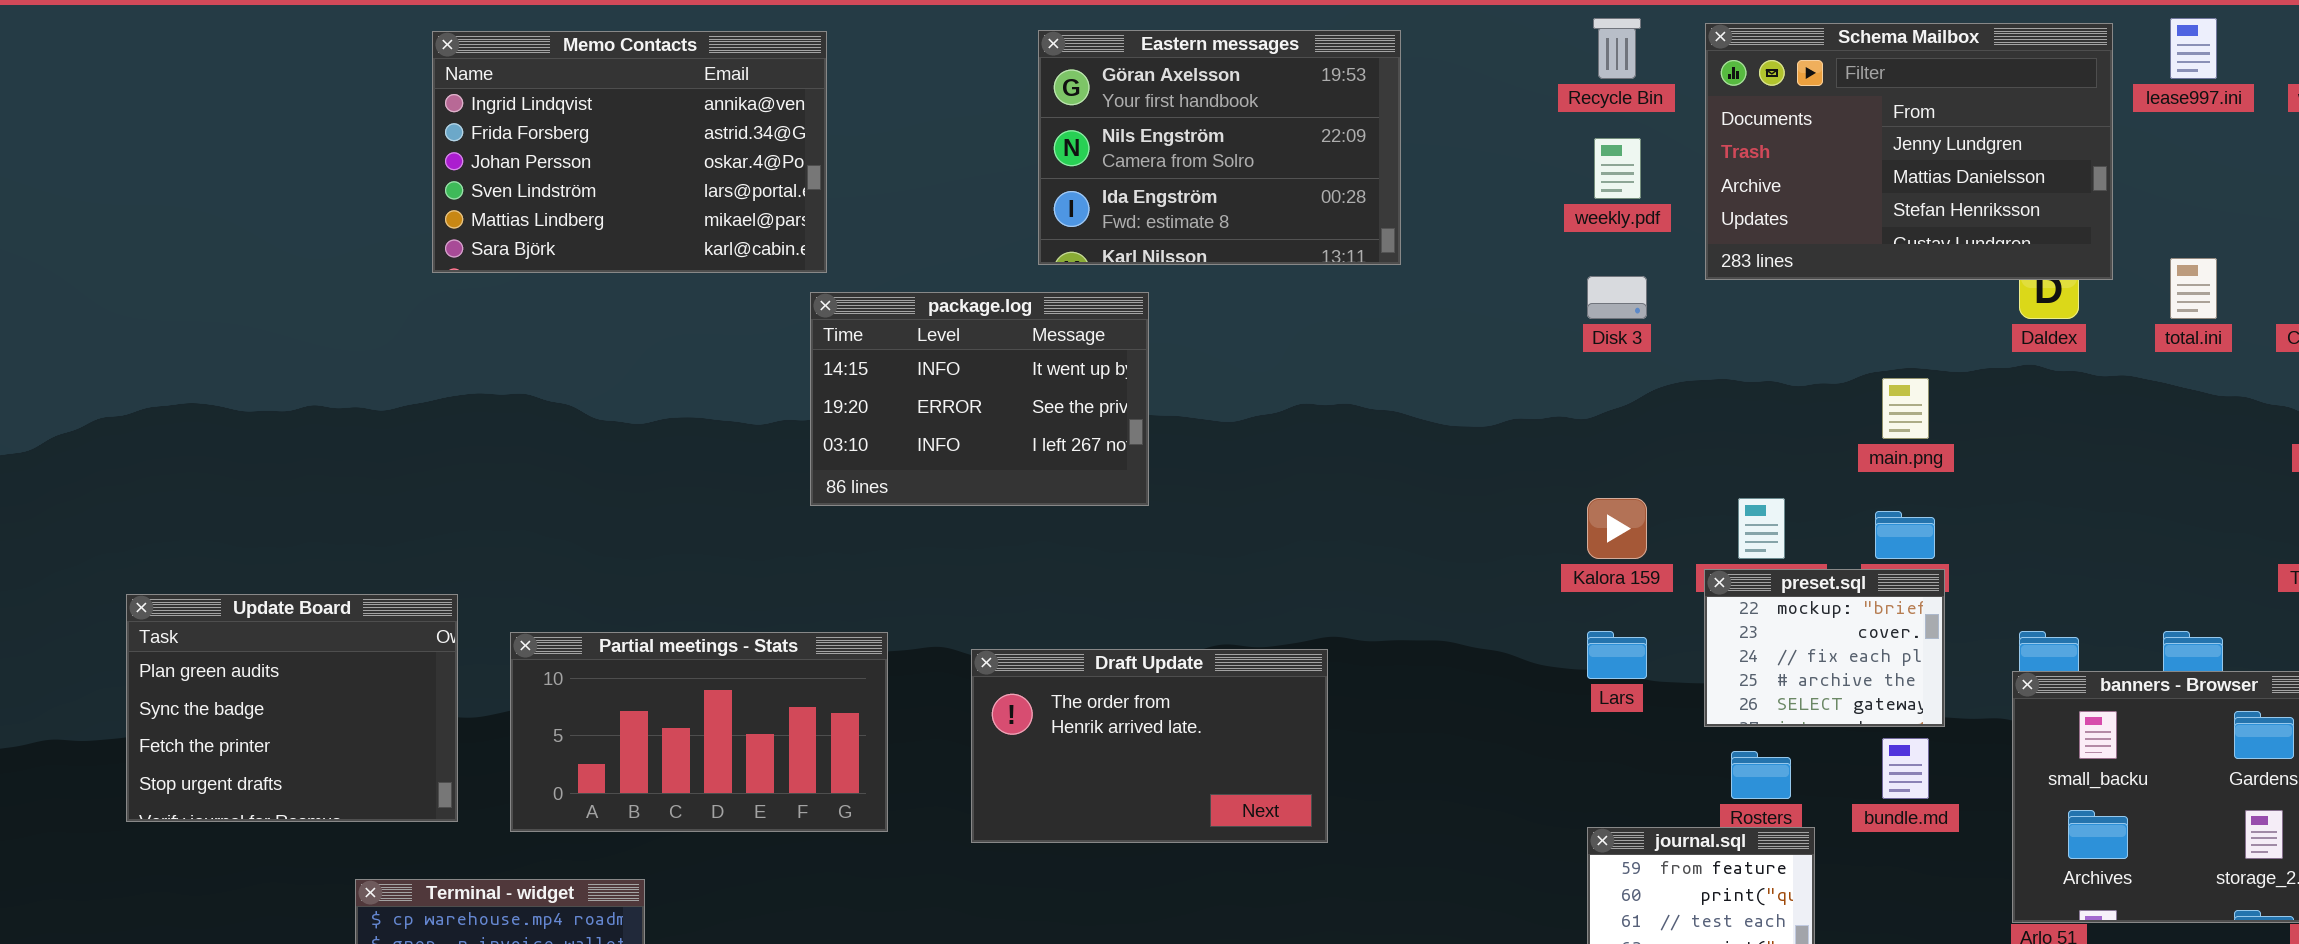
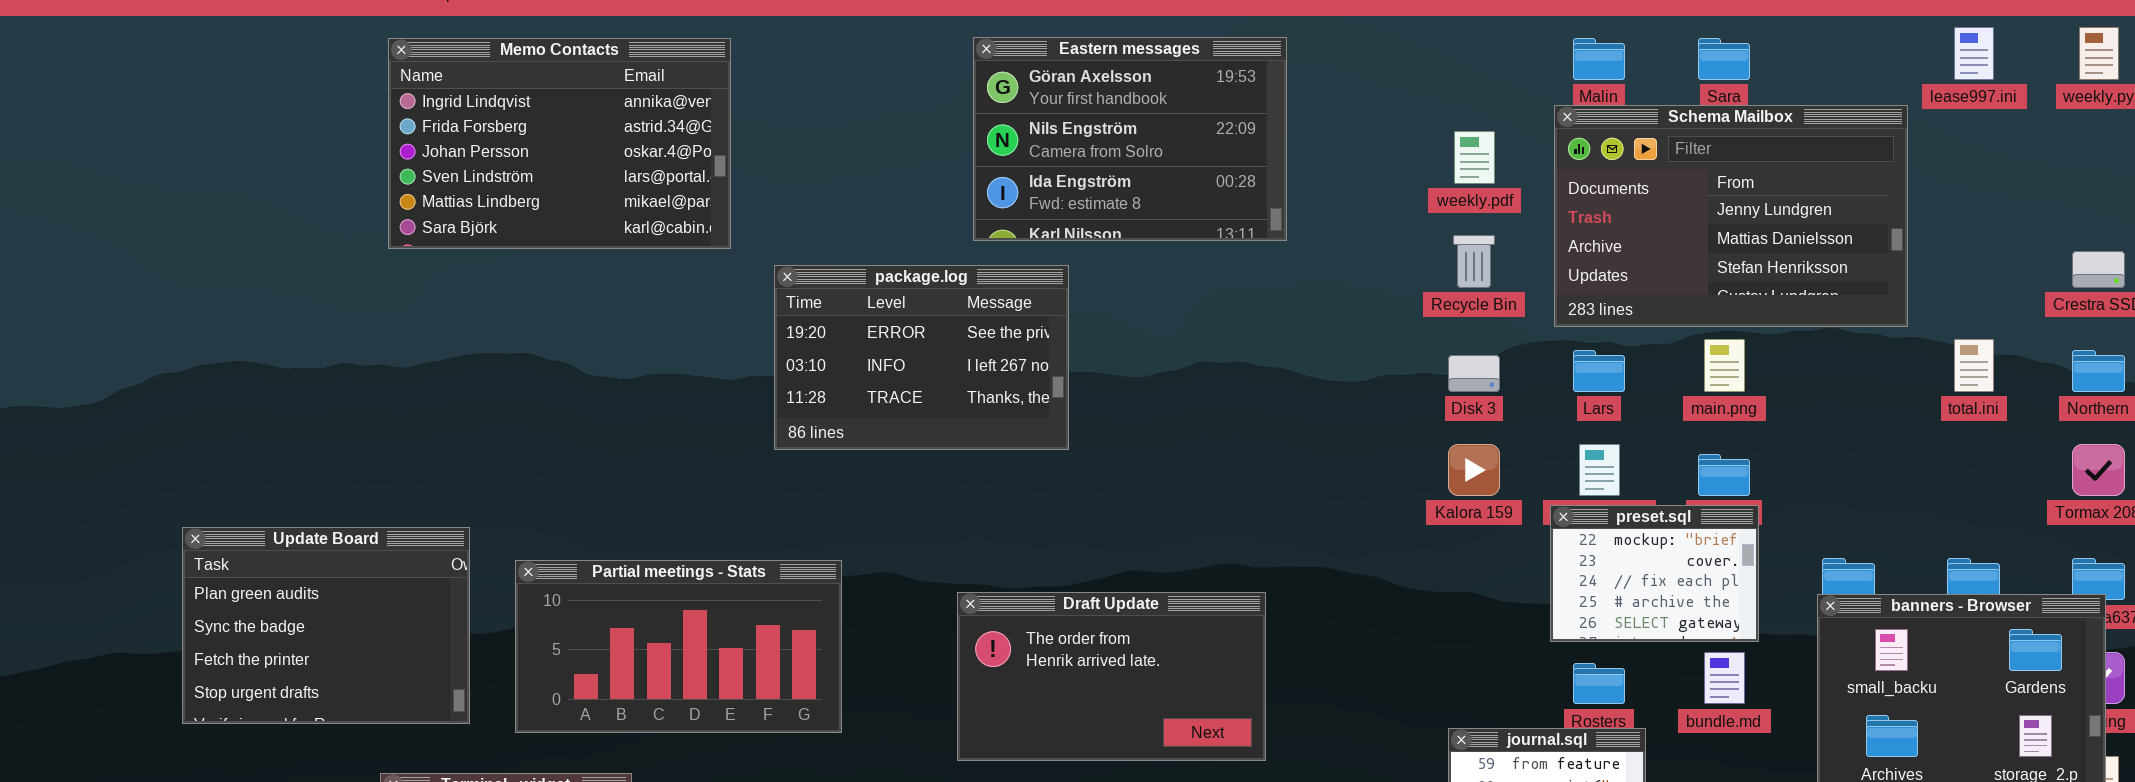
Recycle Bin: [1593,18,1641,79] -> [1453,235,1495,288], moved
Schema Mailbox: [1705,23,2113,280] -> [1554,105,1908,327], moved
Memo Contacts: [432,31,827,273] -> [388,38,731,249], moved
total.ini: [2170,258,2217,319] -> [1954,339,1994,392], moved
Disk 3: [1587,276,1647,319] -> [1448,355,1500,392], moved
package.log: [810,292,1149,506] -> [774,265,1069,450], scrolled down 1 row
Lars: [1587,631,1647,679] -> [1573,350,1625,392], moved
Draft Update: [971,649,1328,843] -> [957,592,1266,761], moved

